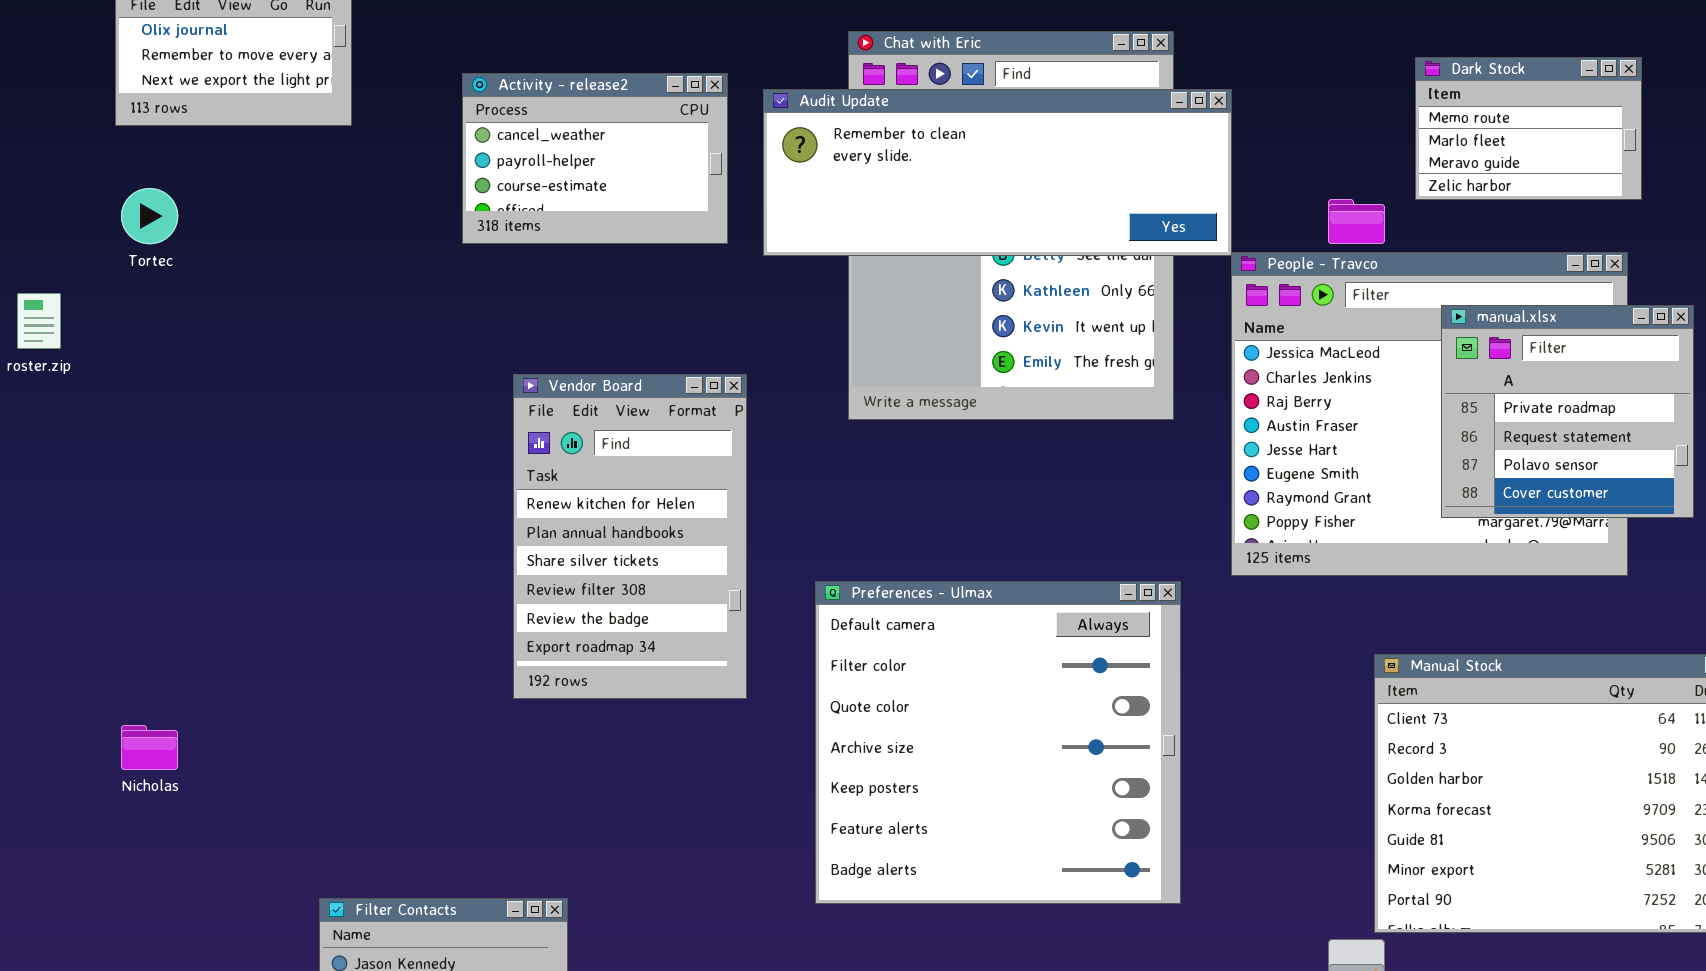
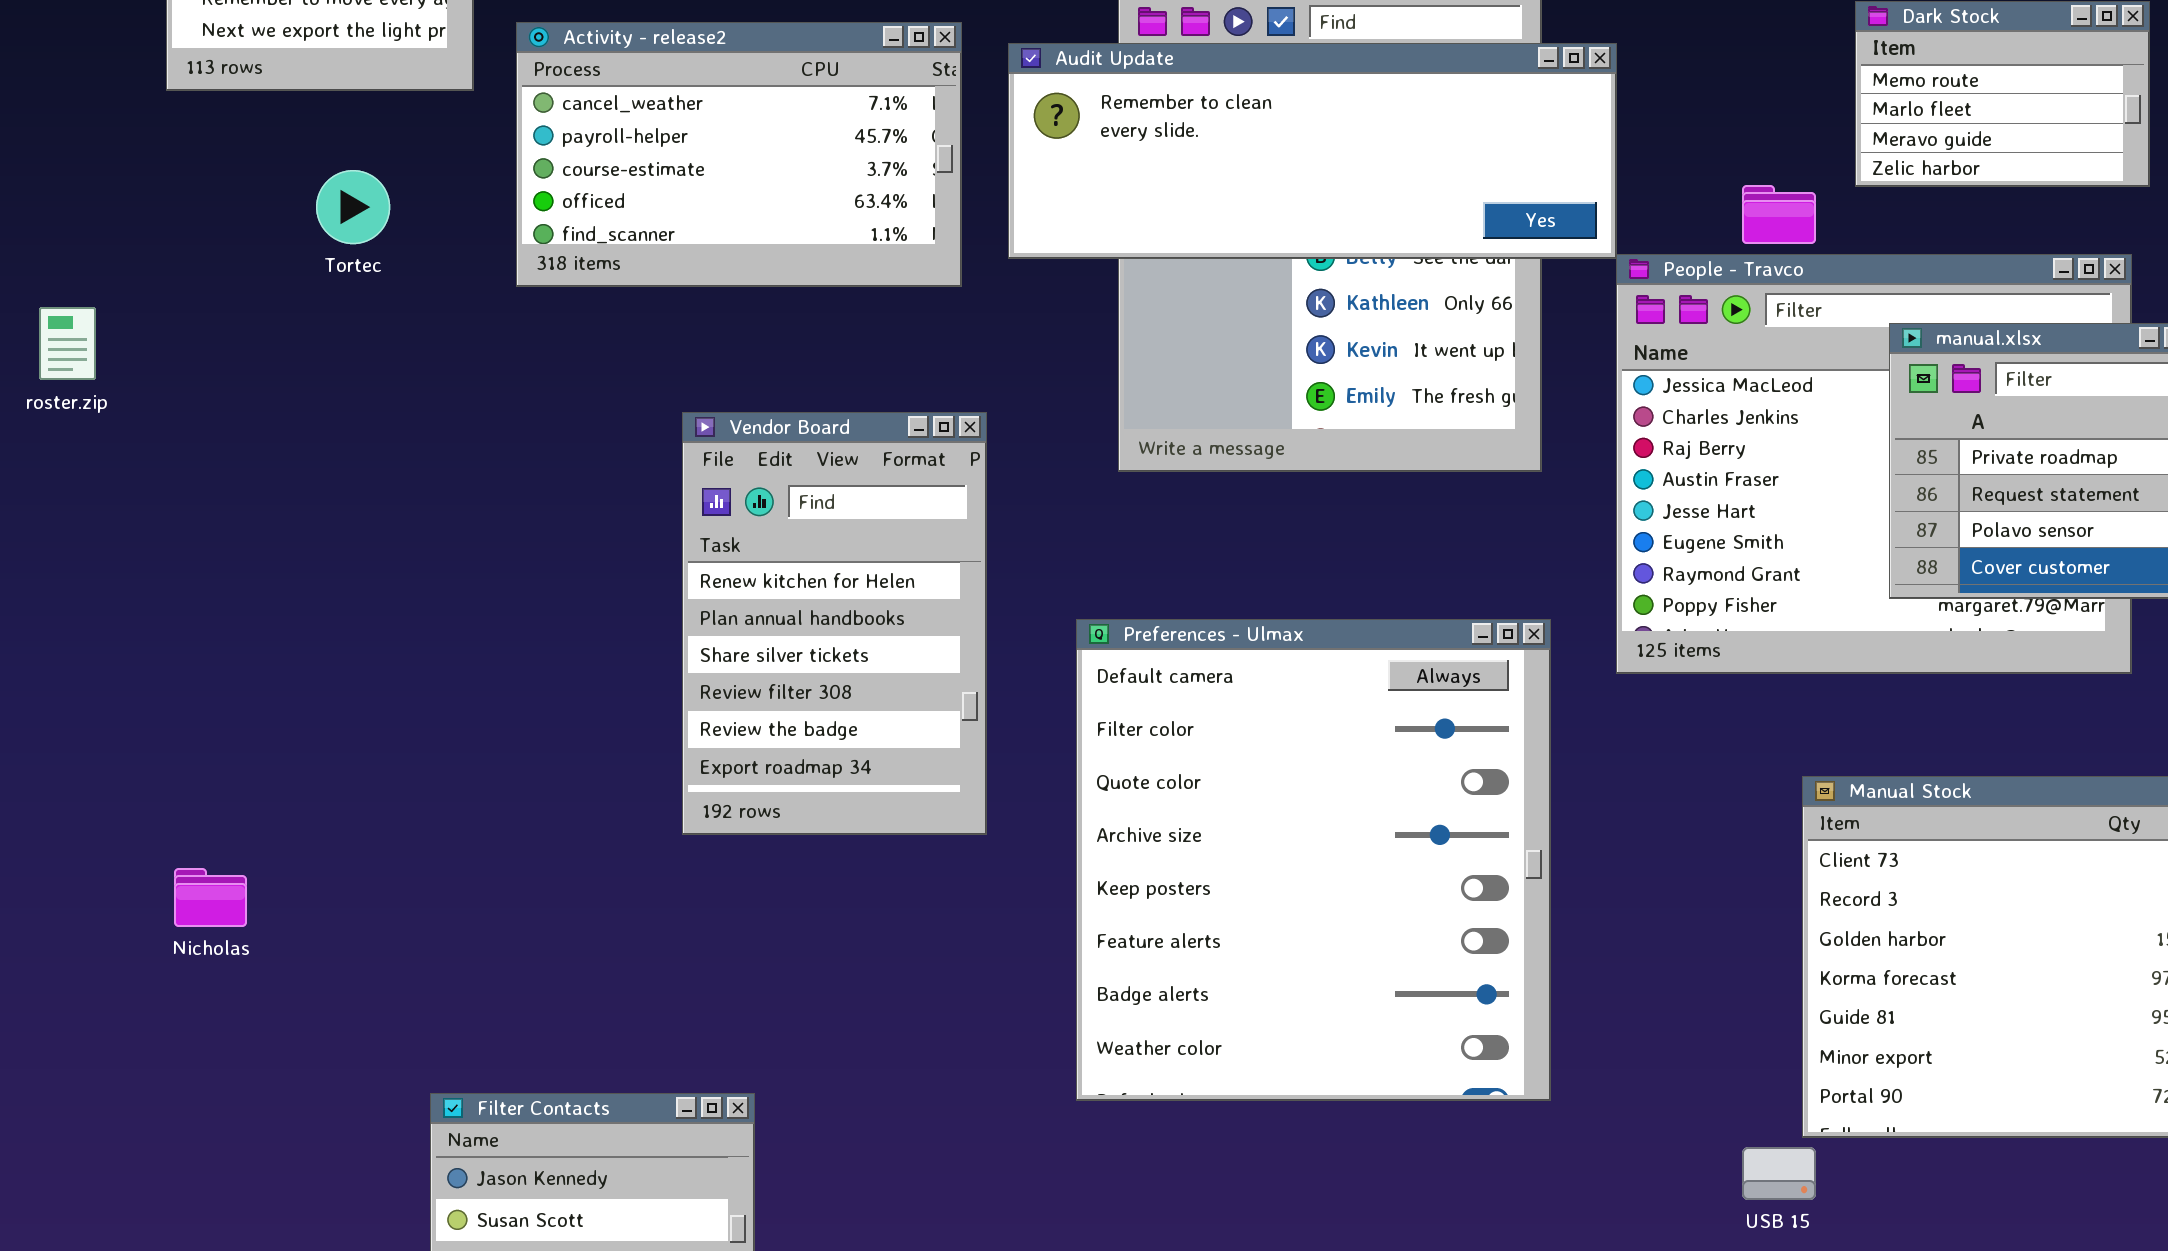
Activity - release2: [462,73,728,244] -> [516,22,962,287], resized
Tortec: [121,188,178,244] -> [316,170,390,244], moved
Preferences - Ulmax: [815,581,1181,904] -> [1076,619,1551,1101], resized

